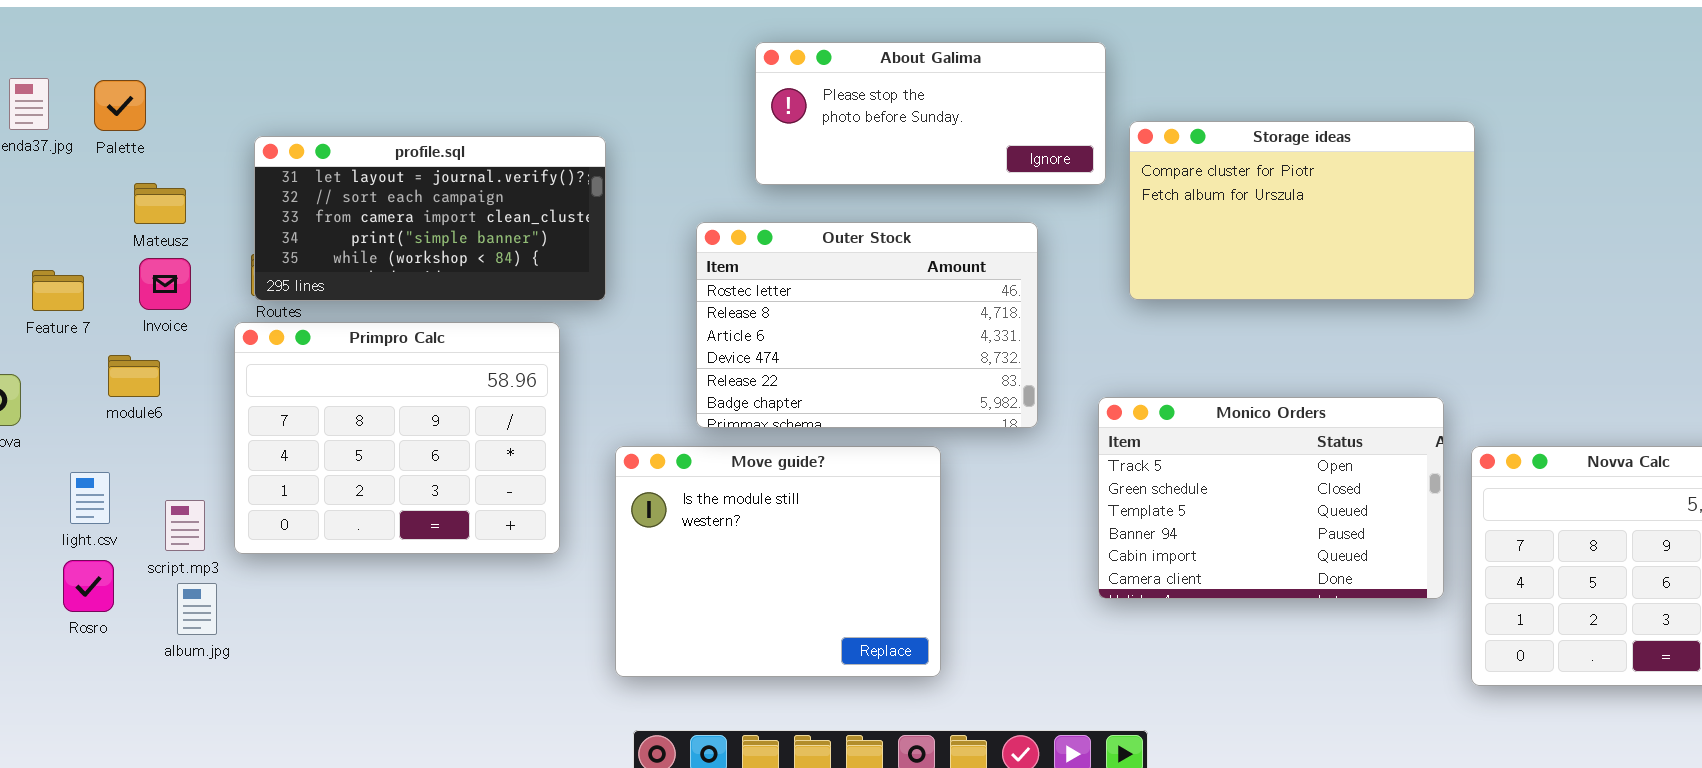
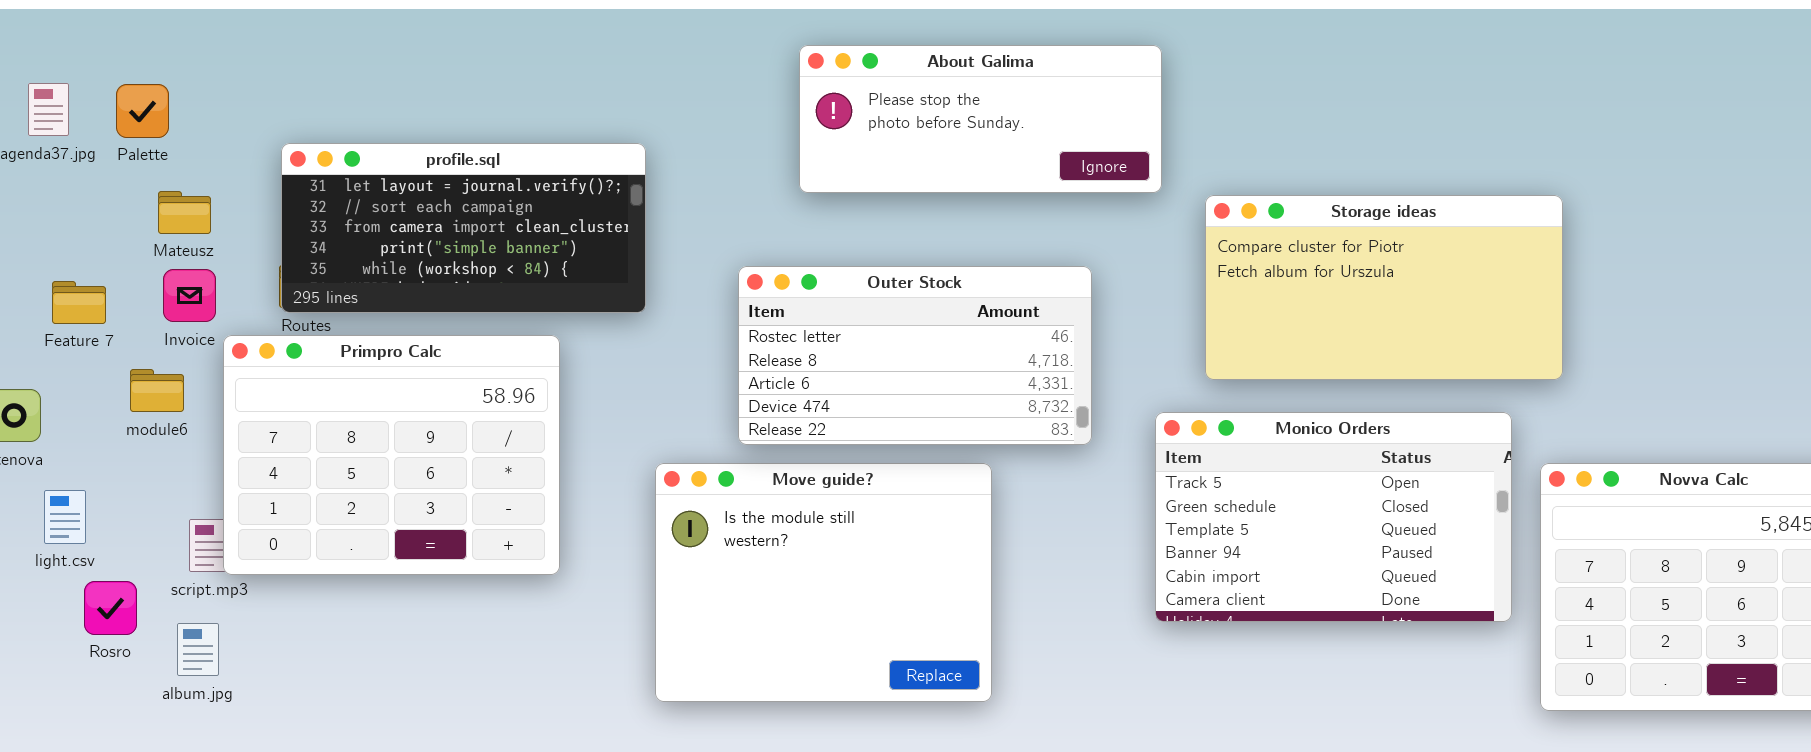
Storage ideas: [1129,121,1475,300] -> [1205,195,1563,380], moved
Outer Stock: [696,222,1038,428] -> [738,266,1092,445], resized
Primpro Calc: [234,322,560,554] -> [223,335,560,575], moved
light.csv: [70,472,110,524] -> [44,490,86,544], moved
album.jpg: [177,583,217,635] -> [177,623,219,676], moved

